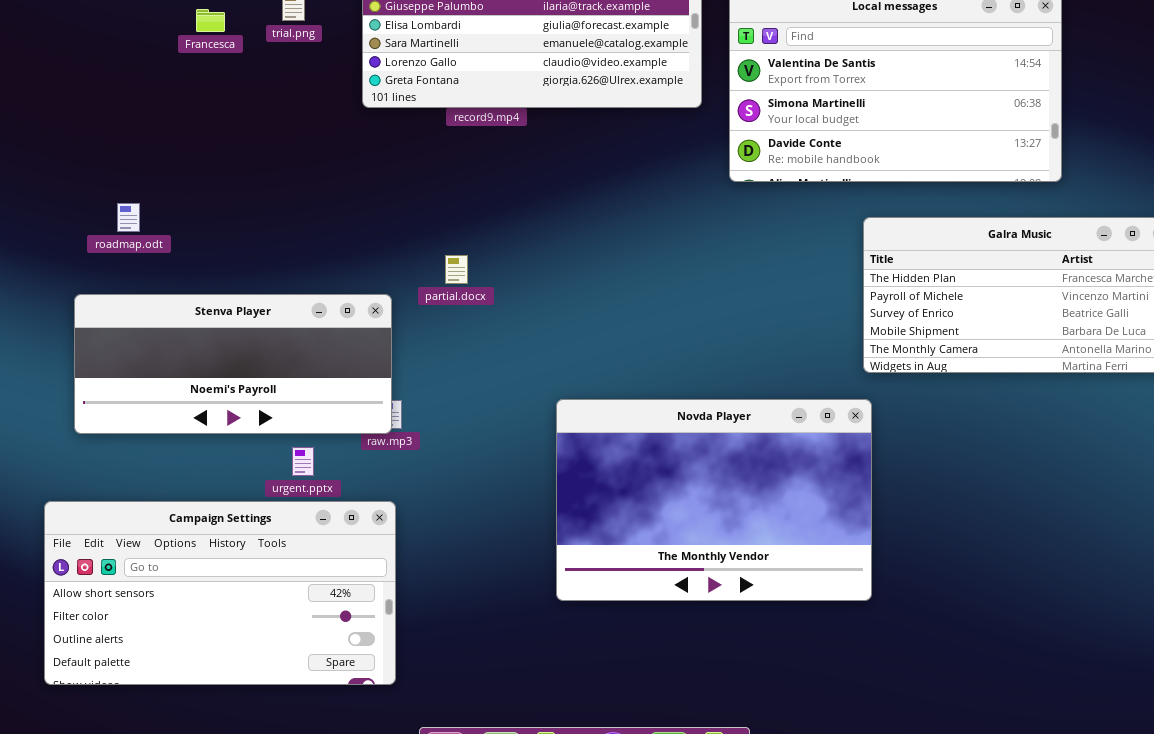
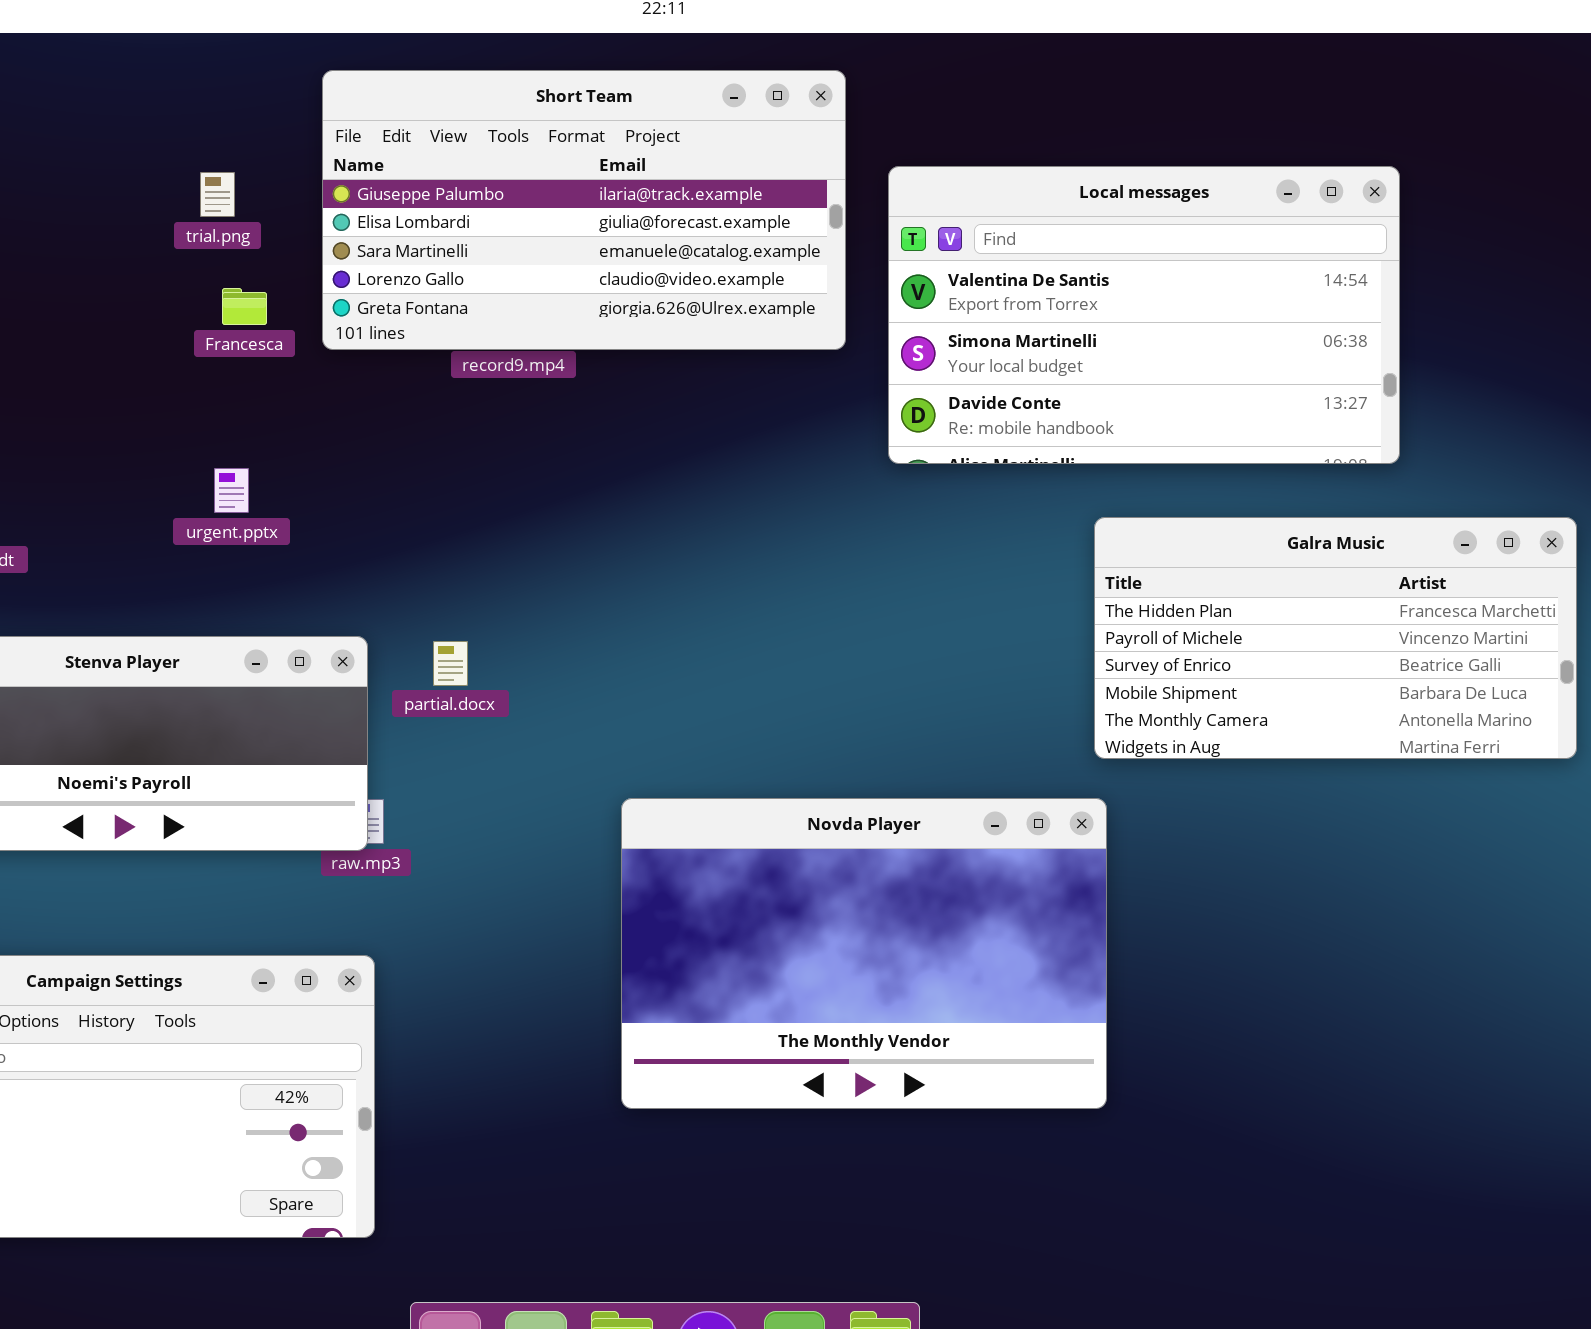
Francesca: [196,9,225,32] -> [222,288,267,325], moved
partial.docx: [445,255,468,284] -> [433,641,468,686], moved
urgent.pptx: [292,447,314,476] -> [214,468,249,513], moved

